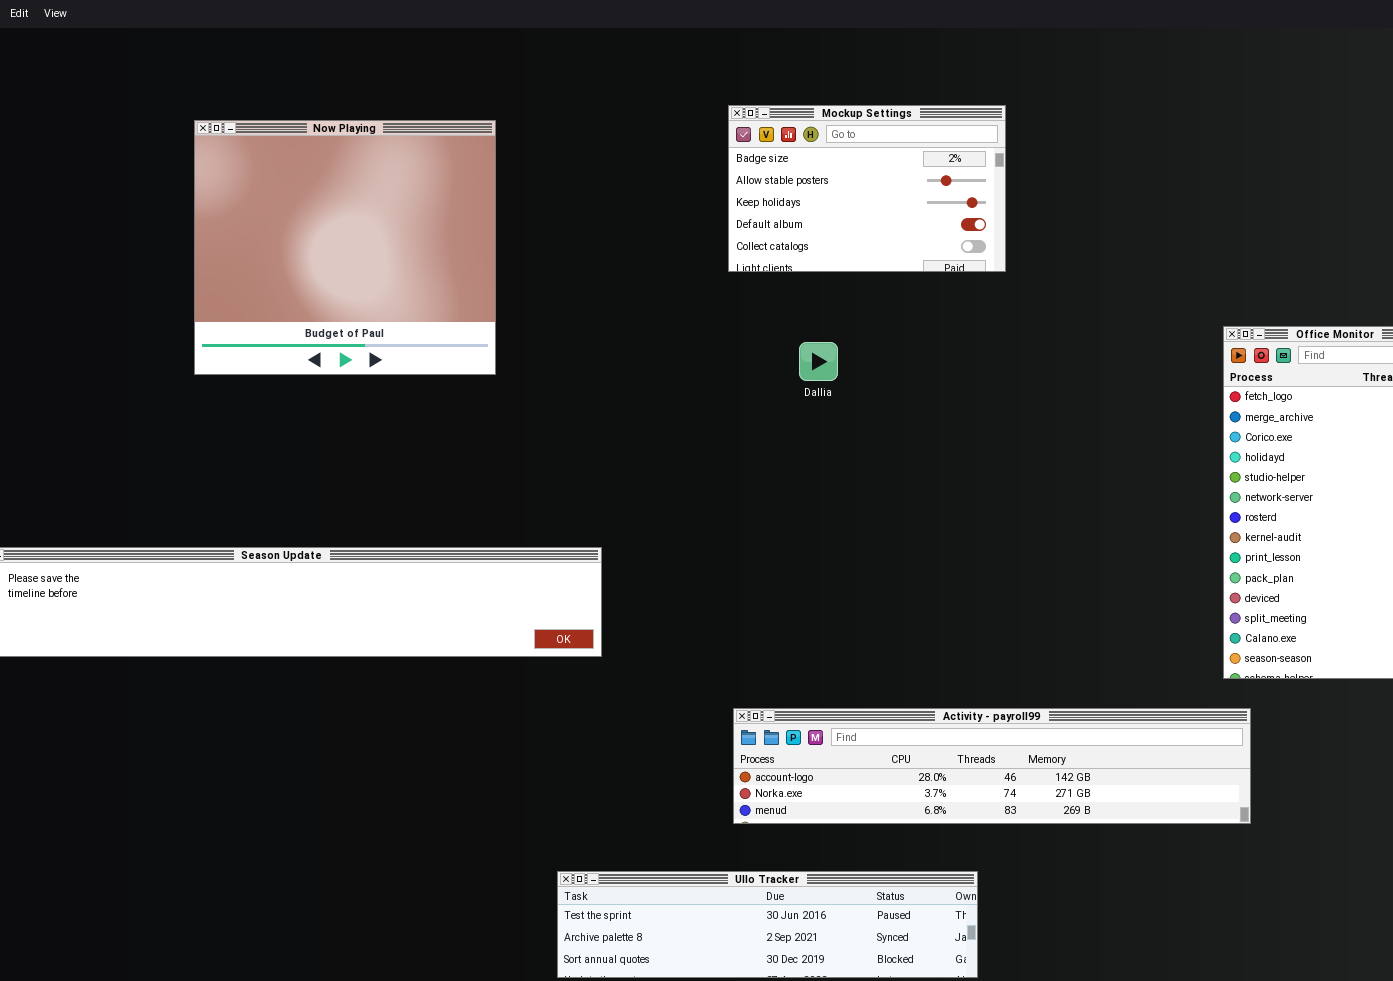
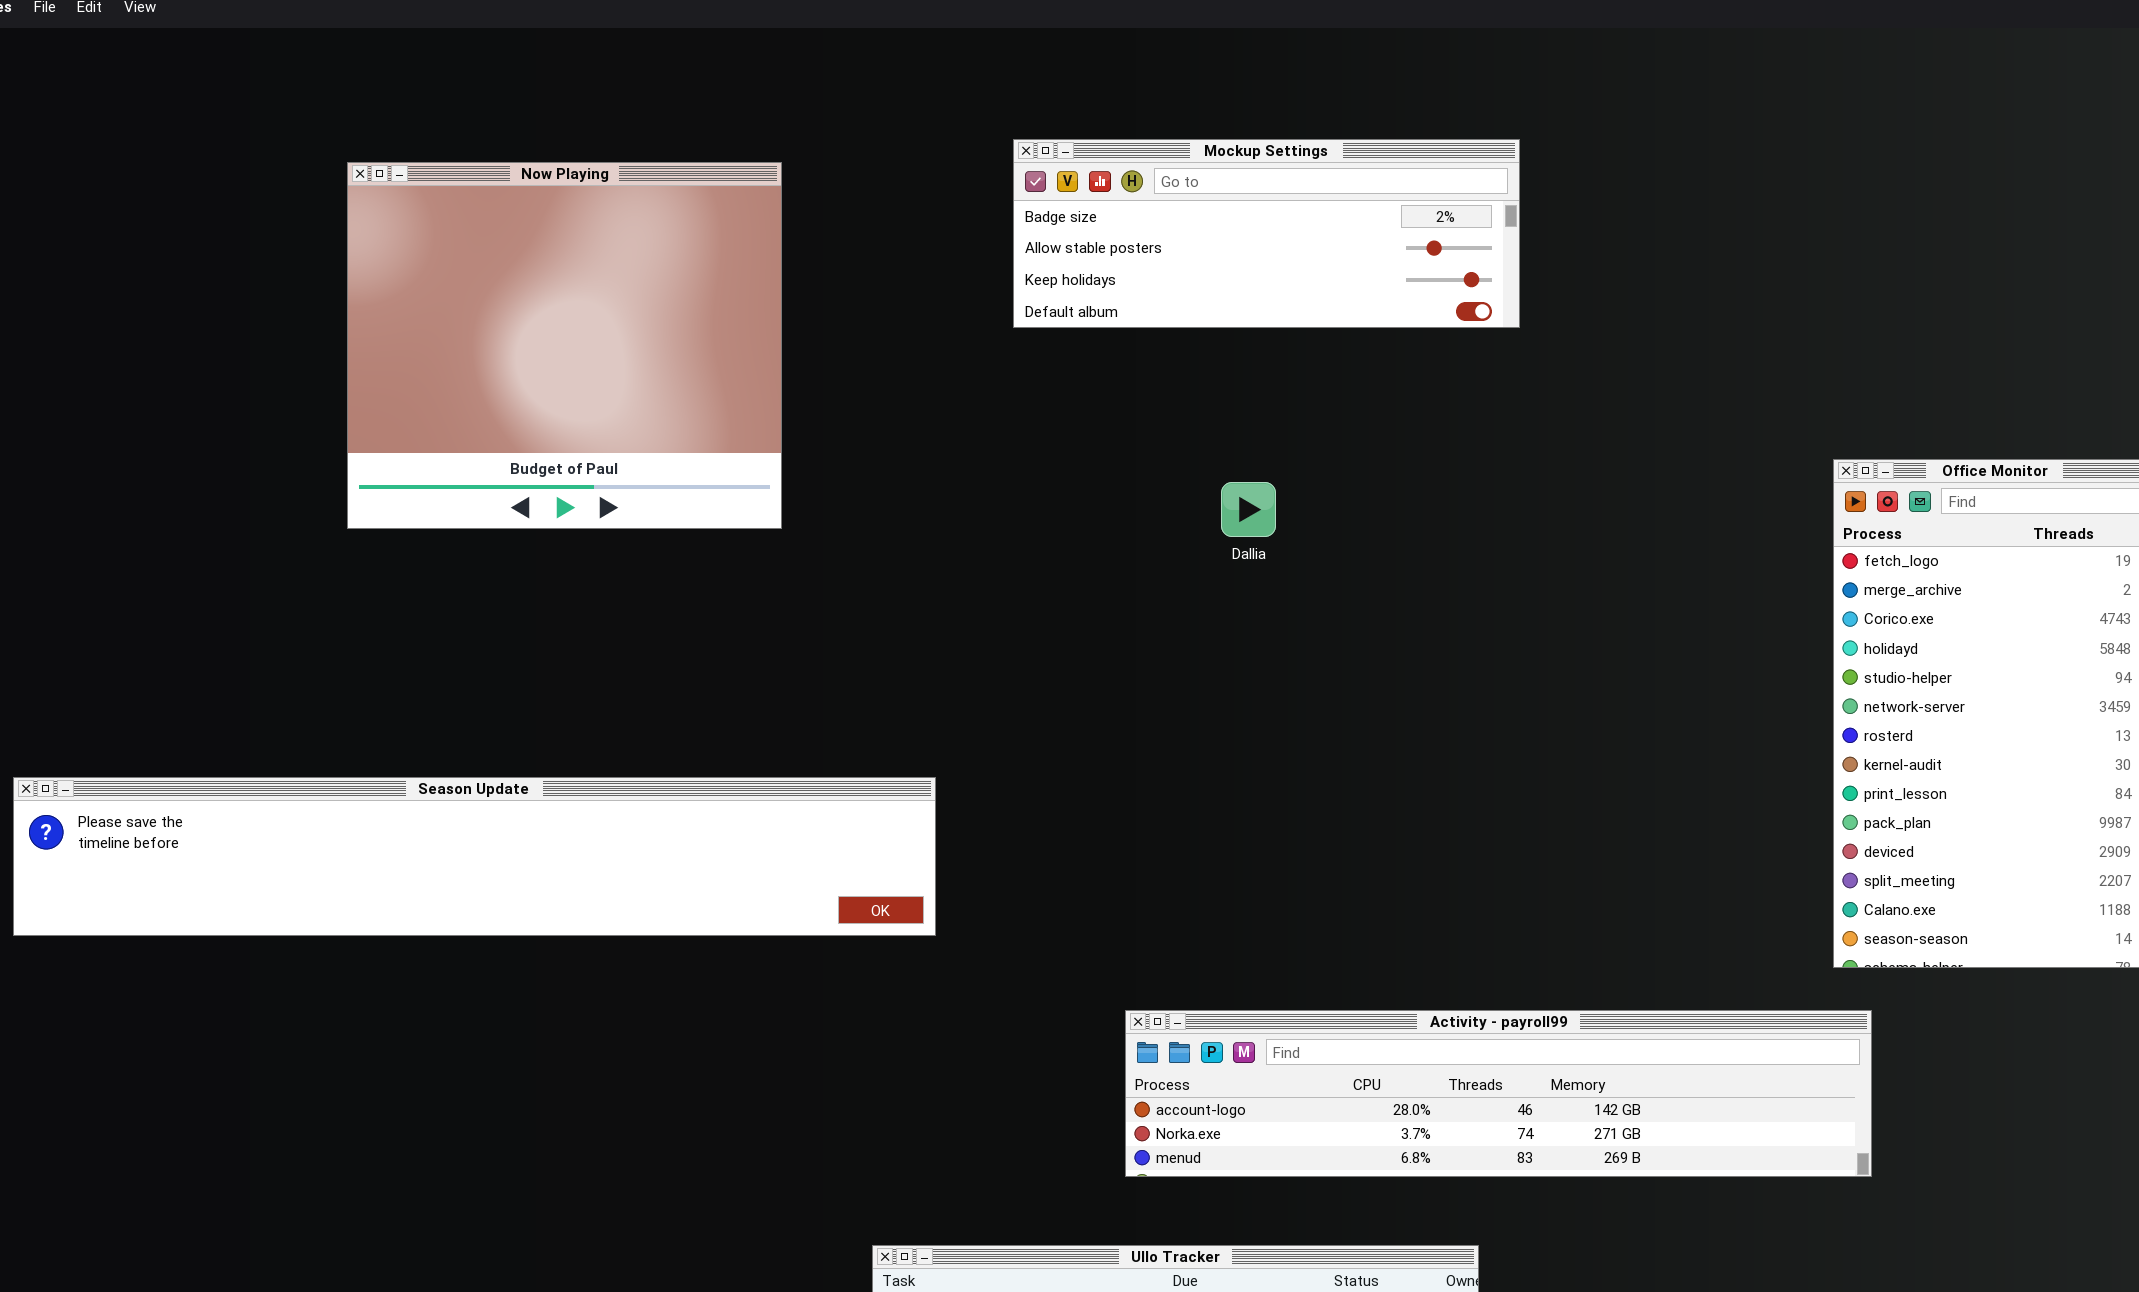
Mockup Settings: [728,105,1006,272] -> [1013,139,1520,328], resized

